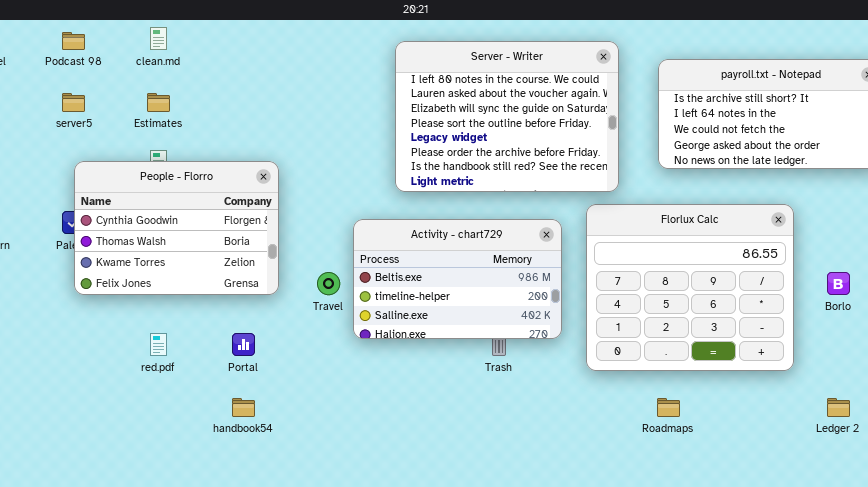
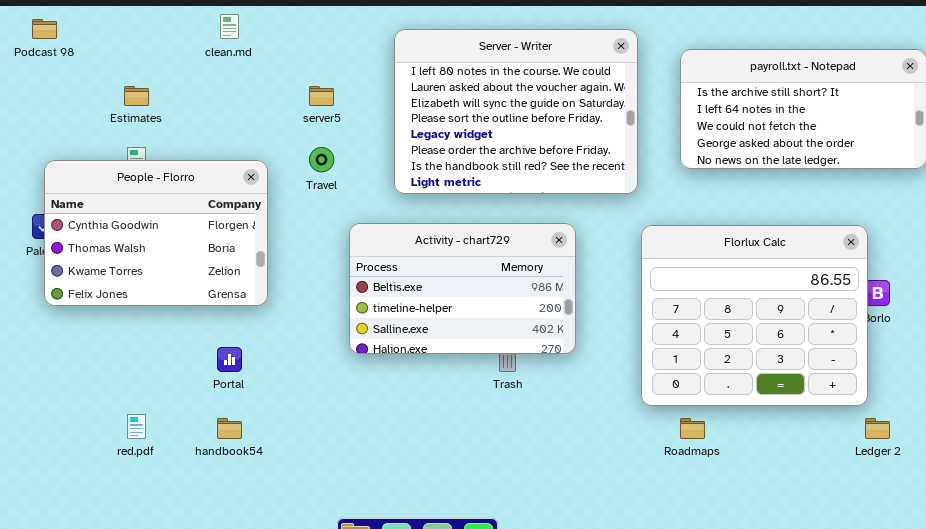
clean.md: [150,27,167,50] -> [220,14,239,39], moved
server5: [62,93,85,112] -> [309,86,334,106], moved
Florlux Calc: [586,204,794,371] -> [641,225,868,406], moved
Travel: [317,272,340,295] -> [309,147,334,172], moved
red.pdf: [150,333,167,356] -> [127,414,146,439], moved

